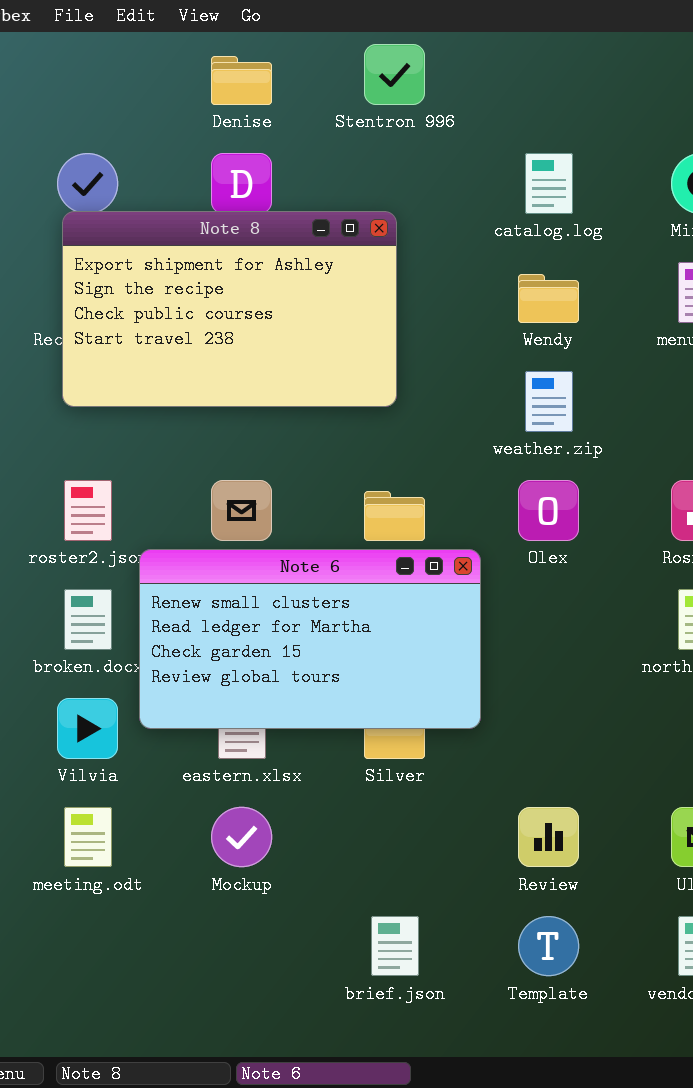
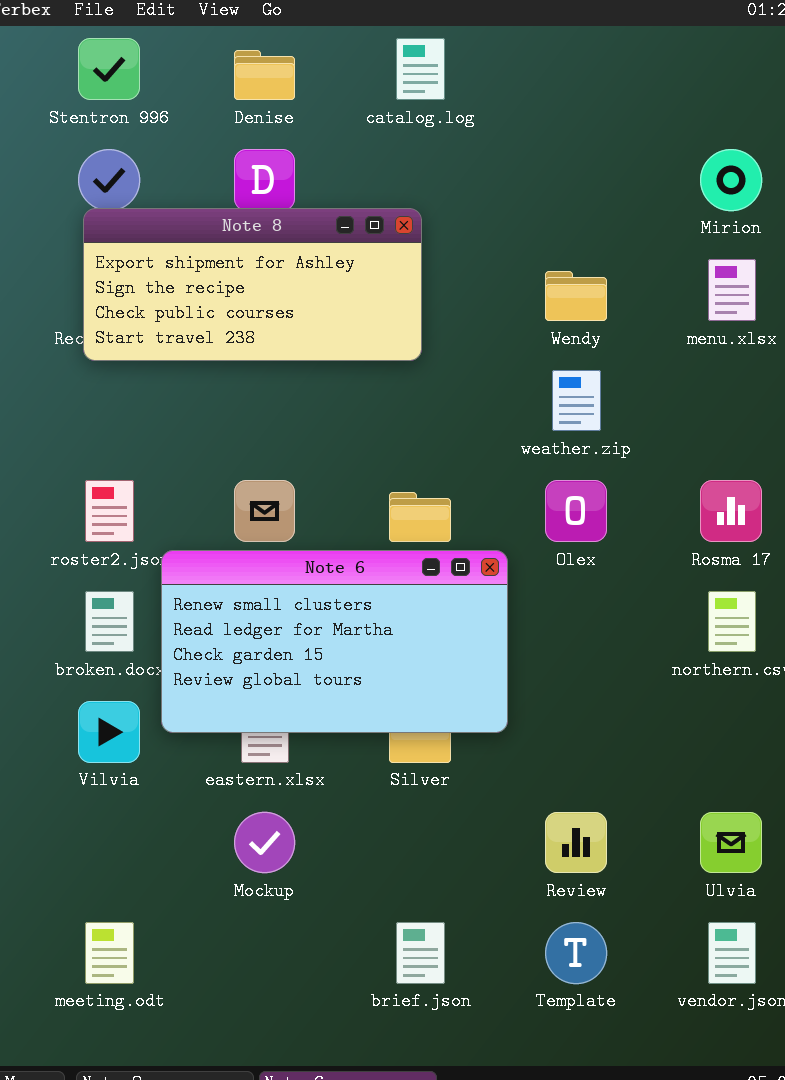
Stentron 996: [364,44,425,105] -> [78,38,140,100], moved
catalog.log: [525,153,573,214] -> [396,38,445,100], moved
Note 8: [62,211,397,407] -> [83,208,422,361], resized
meeting.odt: [64,807,112,867] -> [85,922,134,984], moved

